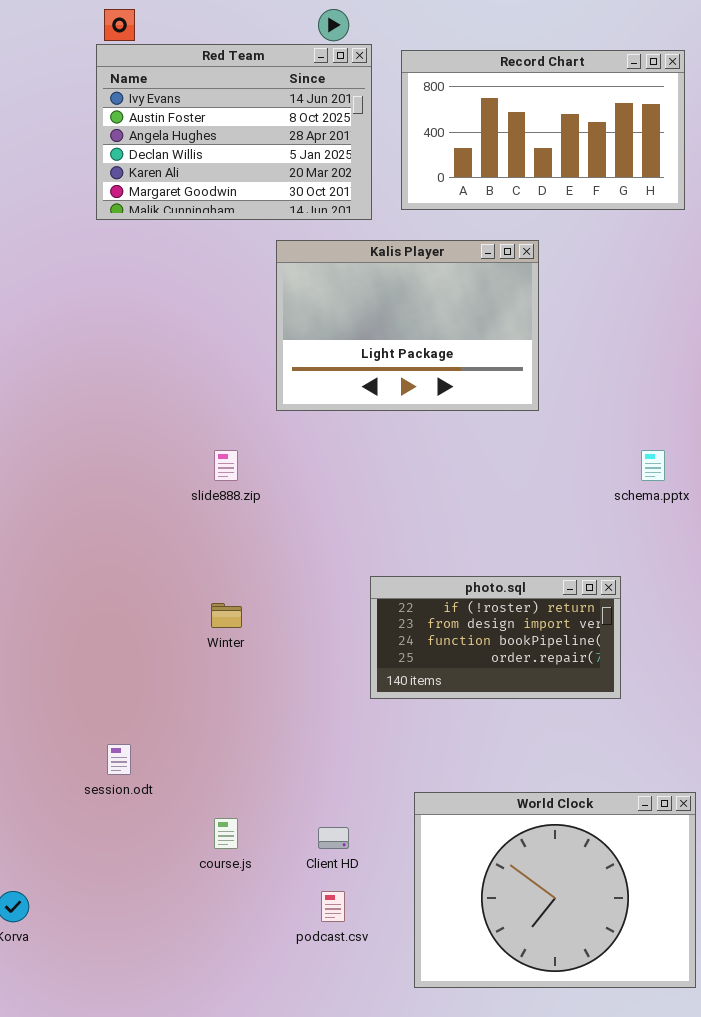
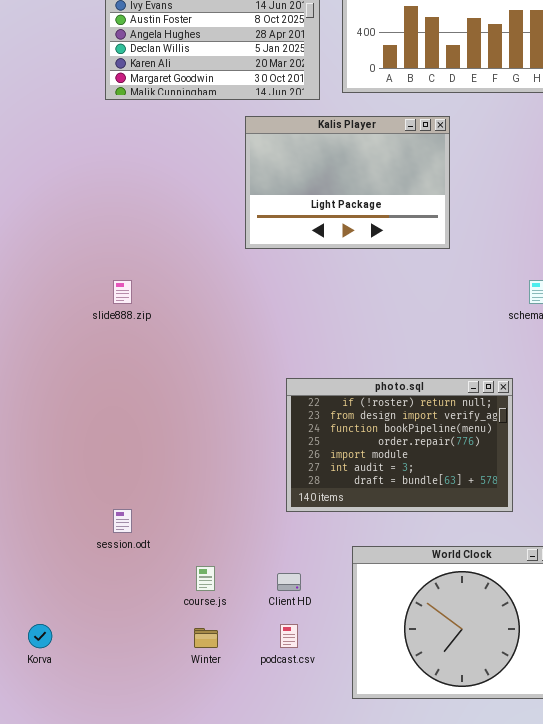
slide888.zip: [214,450,238,481] -> [113,280,132,304], moved
photo.sql: [370,576,621,699] -> [286,378,513,512], resized
Winter: [211,603,242,628] -> [194,628,218,648], moved

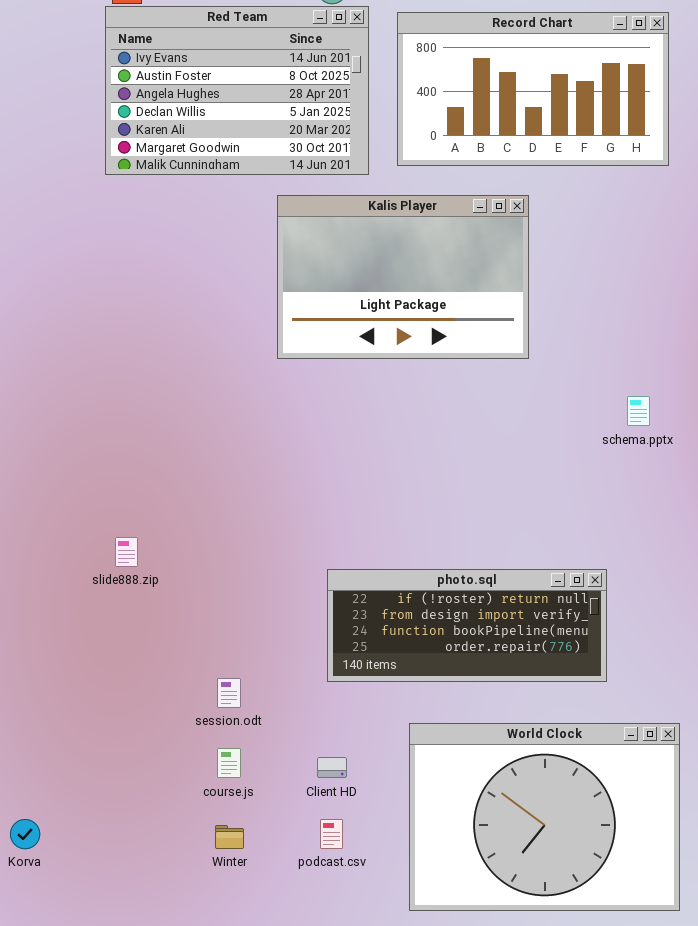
slide888.zip: [113,280,132,304] -> [115,537,138,567], moved
photo.sql: [286,378,513,512] -> [327,569,607,682], resized
session.odt: [113,509,132,533] -> [217,678,241,708], moved

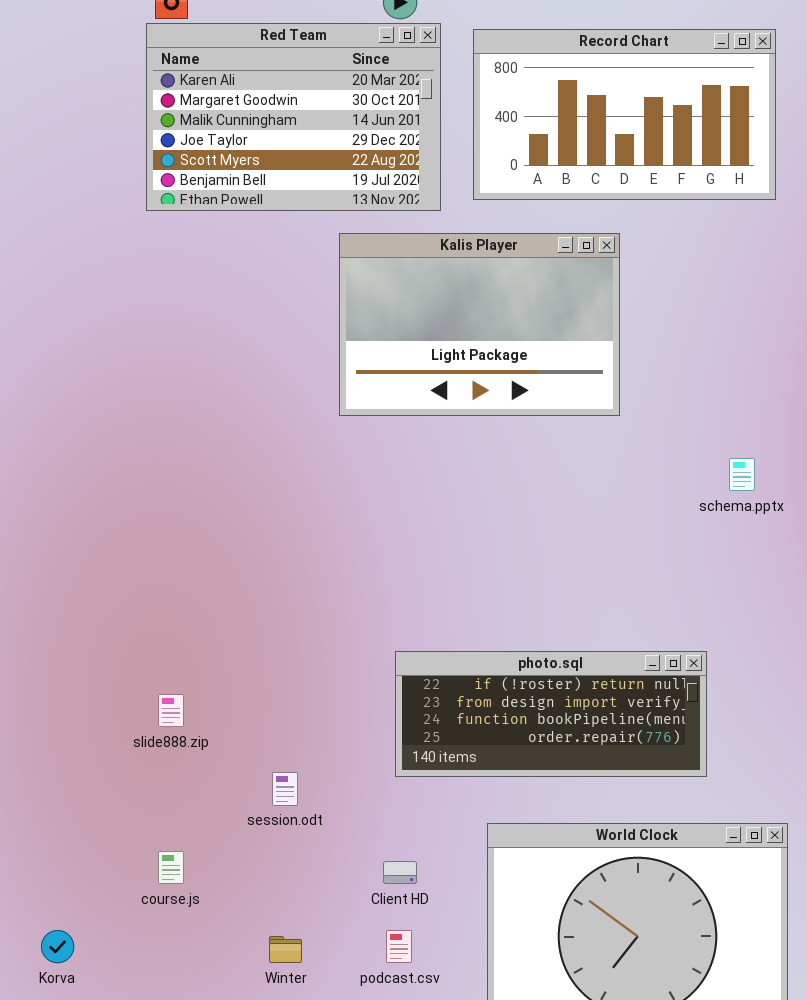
Red Team: [105,6,369,175] -> [146,23,441,211], scrolled down 4 rows
slide888.zip: [115,537,138,567] -> [158,694,184,727], moved
course.js: [217,748,241,778] -> [158,851,184,884], moved

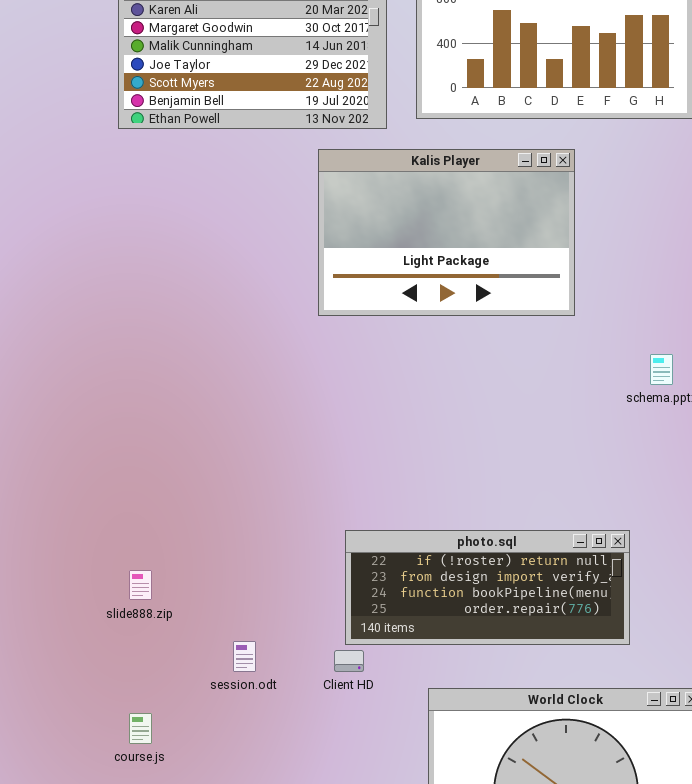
Kalis Player: [339,233,620,416] -> [318,149,575,316], moved
Client HD: [383,861,417,884] -> [334,650,364,672], moved

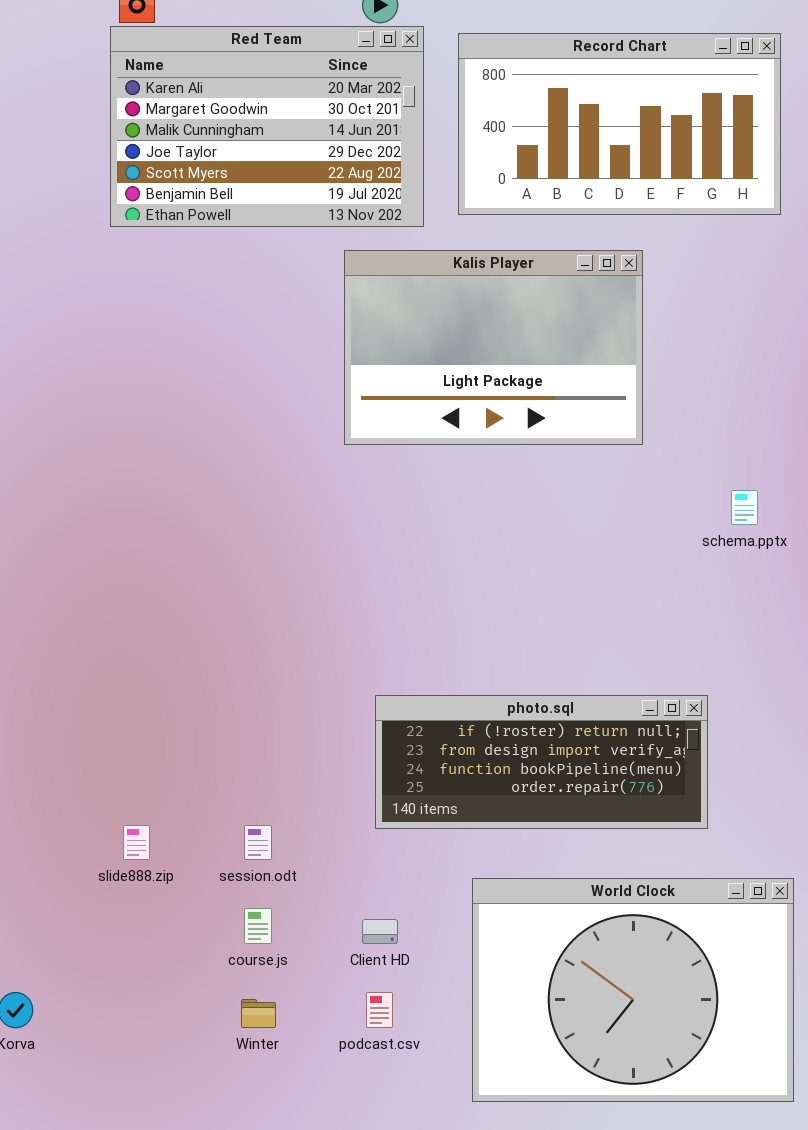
slide888.zip: [129,570,152,600] -> [123,825,150,860], moved
Client HD: [334,650,364,672] -> [362,919,398,944], moved
course.js: [129,713,152,744] -> [244,908,272,944], moved

